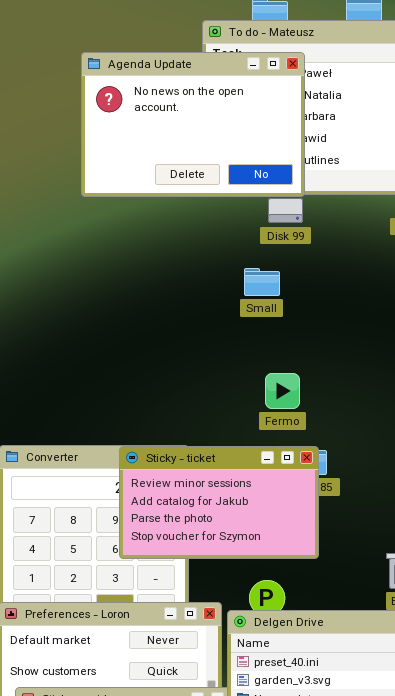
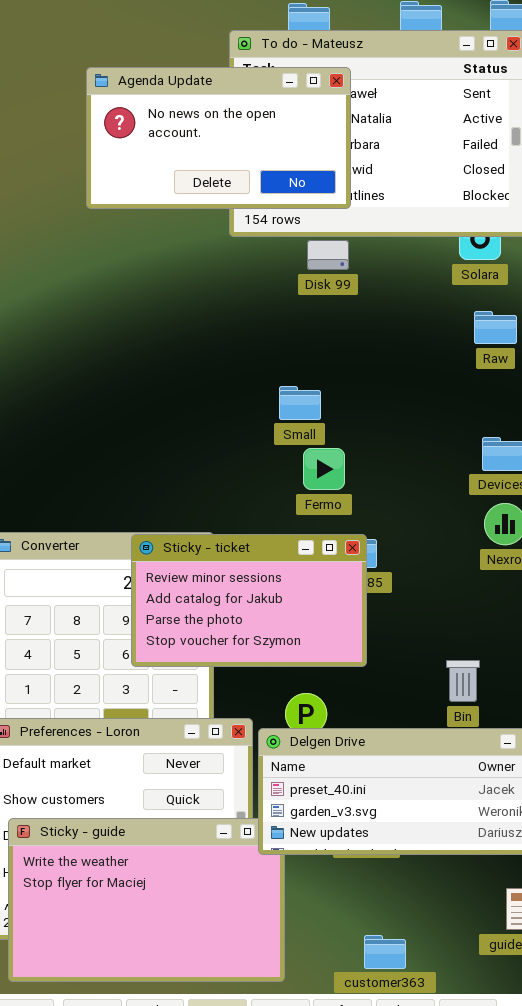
Agenda Update: [81,52,305,197] -> [86,67,351,209], resized
Small: [244,268,280,296] -> [279,386,321,420], moved

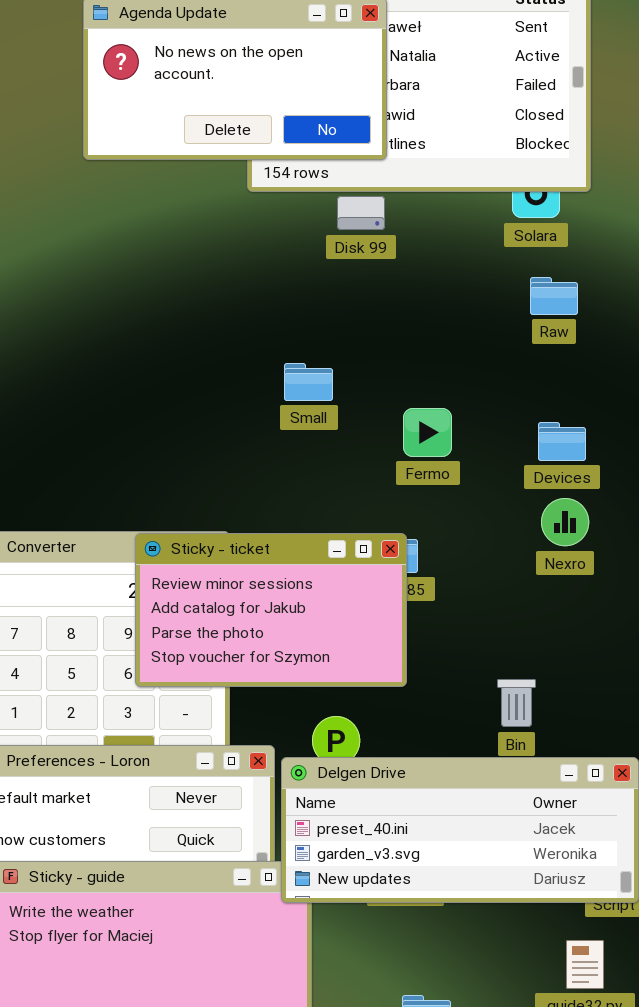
Small: [279,386,321,420] -> [284,363,333,401], moved
Fermo: [303,448,345,490] -> [403,408,452,457], moved

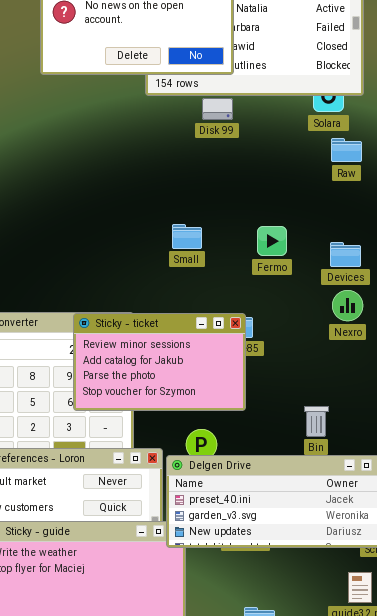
Raw: [530,277,578,315] -> [331,138,362,162], moved
Small: [284,363,333,401] -> [172,224,202,249], moved
Fermo: [403,408,452,457] -> [257,226,287,256], moved

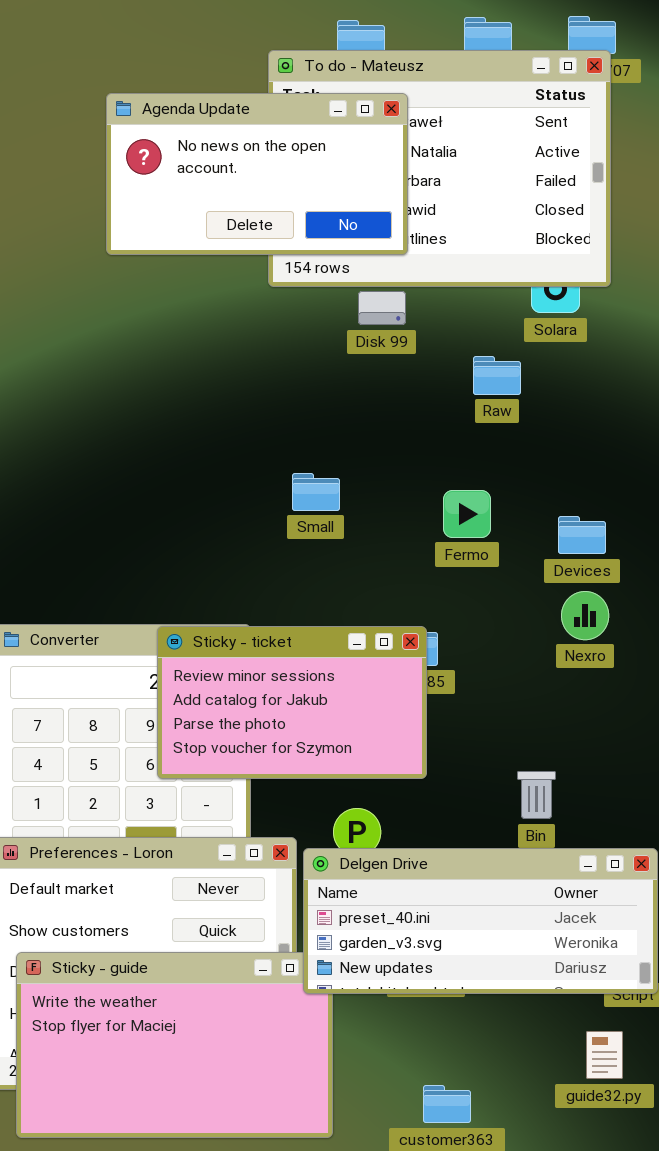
Raw: [331,138,362,162] -> [473,356,521,395], moved
Small: [172,224,202,249] -> [292,473,340,511], moved

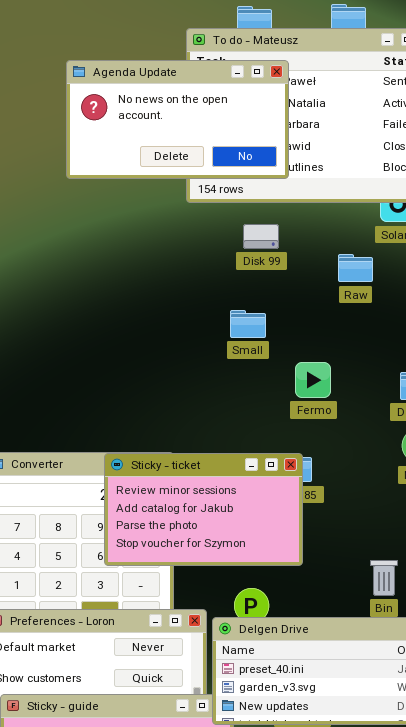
Disk 99: [358,291,406,325] -> [243,224,279,249], moved
Small: [292,473,340,511] -> [230,310,266,338], moved
Fermo: [443,490,491,538] -> [295,362,331,398], moved

